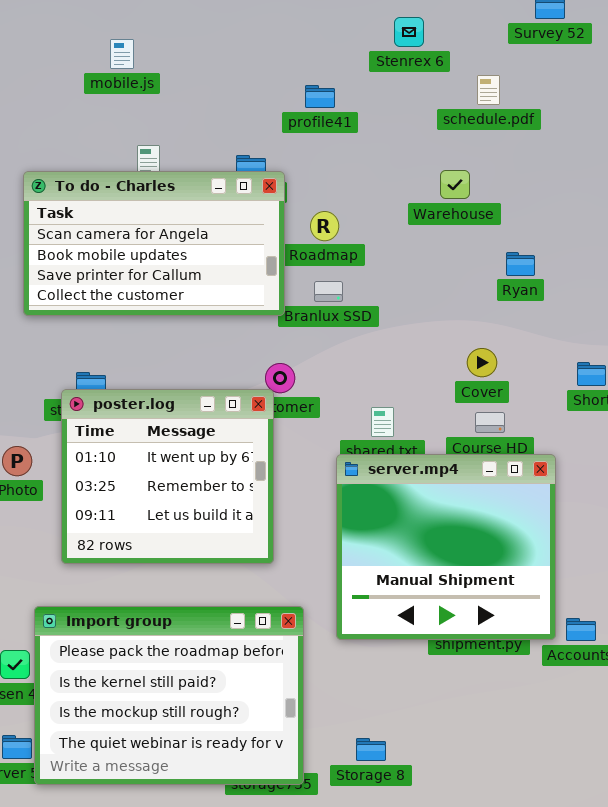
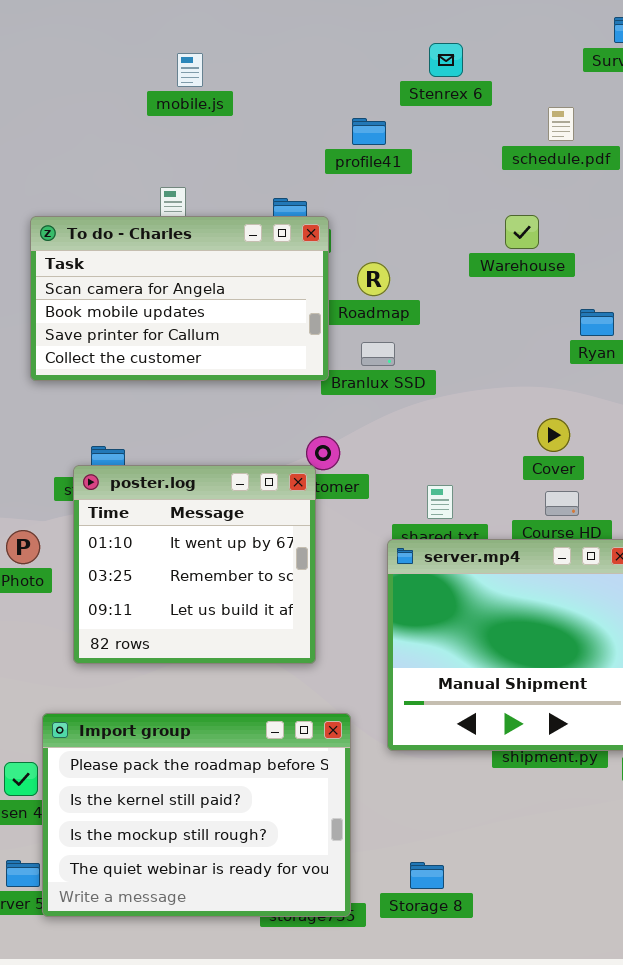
Stenrex 6: [394,17,424,47] -> [429,43,463,77], moved
mobile.js: [110,39,134,69] -> [177,53,203,87], moved

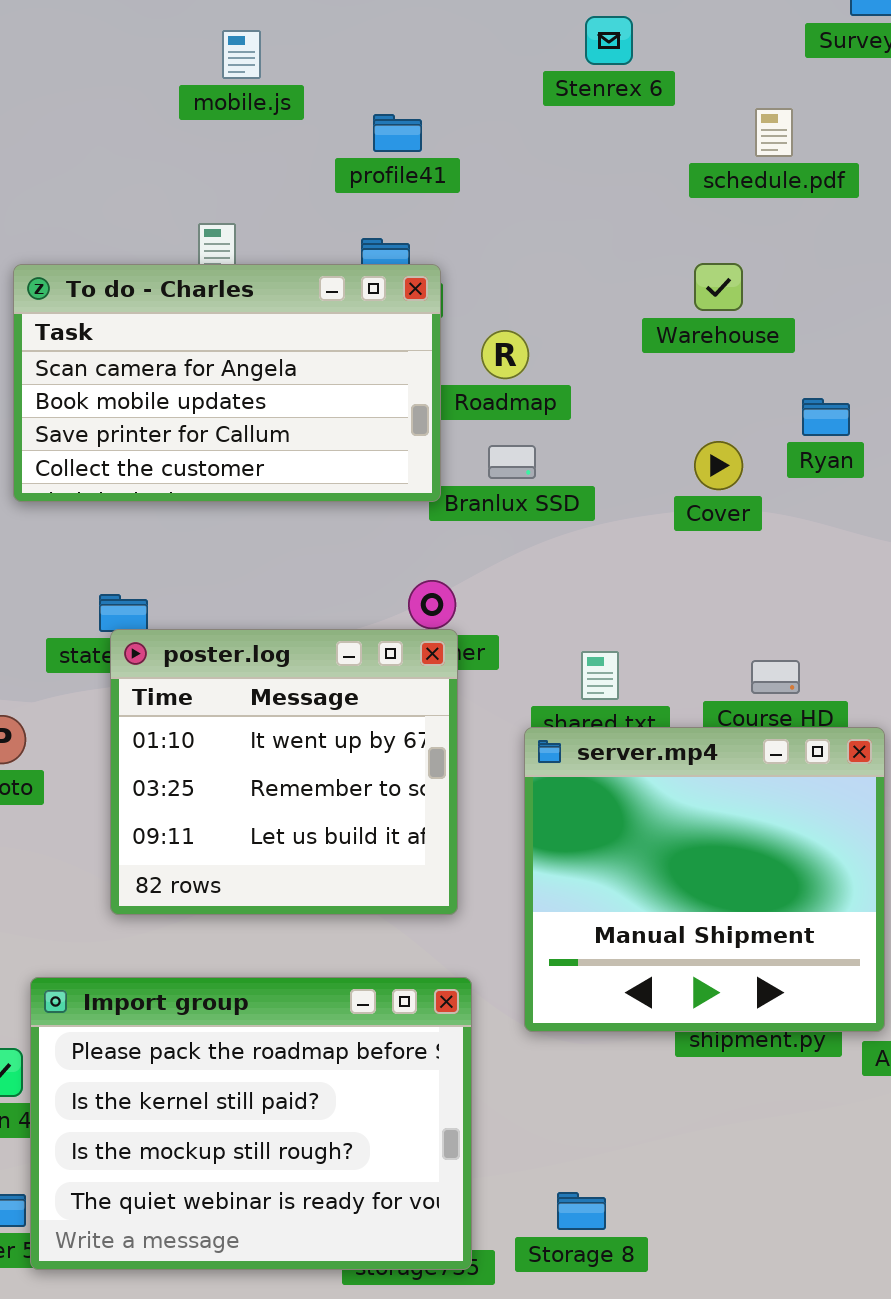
profile41: [352,118,386,145] -> [373,114,422,152], moved
Cover: [537,418,570,452] -> [694,441,743,490], moved
poster.log: [73,465,316,664] -> [110,629,458,915], moved

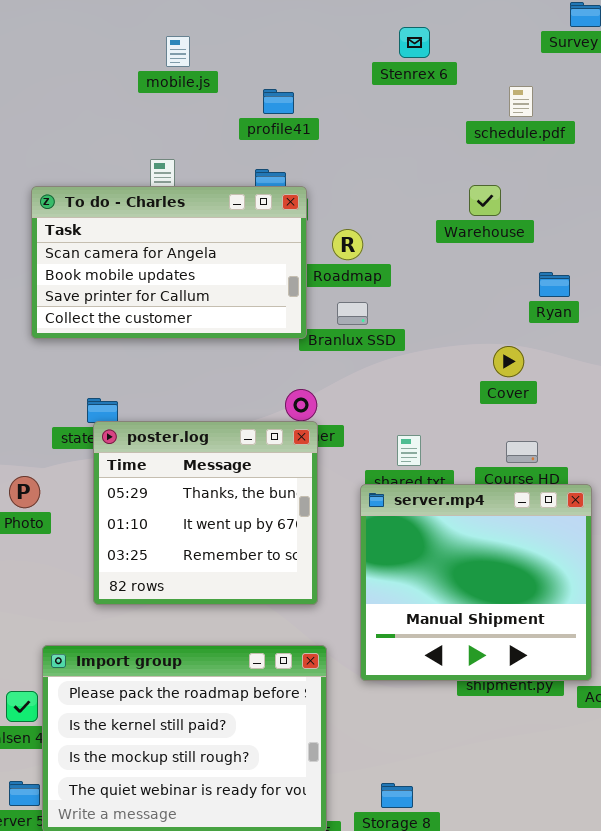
Cover: [694,441,743,490] -> [493,346,524,377], moved
poster.log: [110,629,458,915] -> [93,421,318,605], scrolled up 1 row

